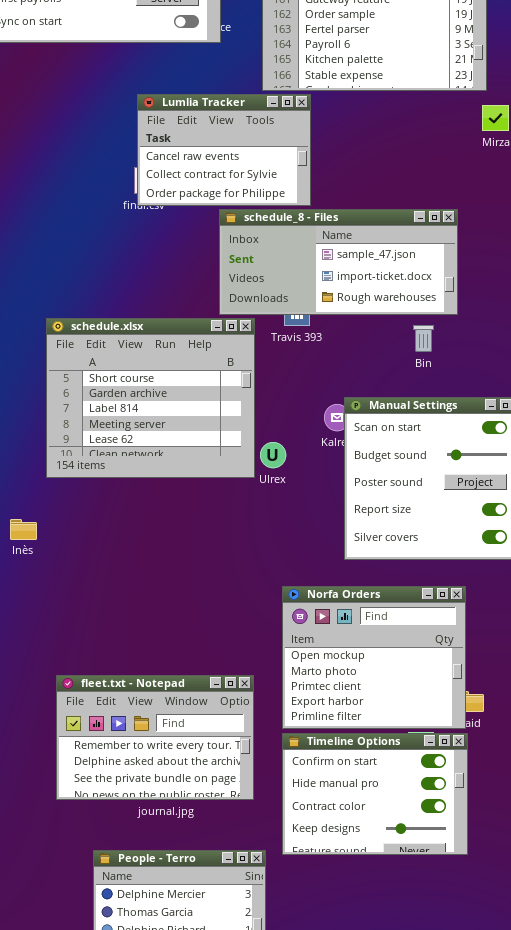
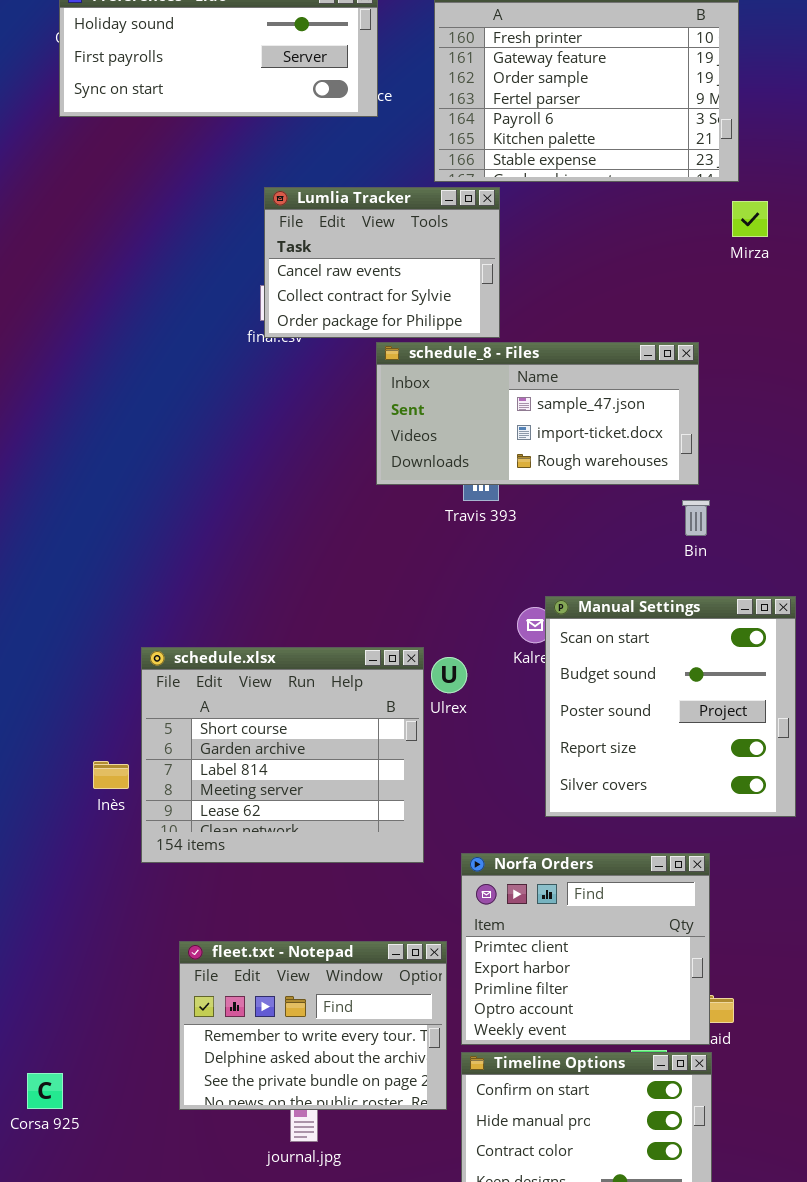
schedule.xlsx: [46,318,255,478] -> [141,647,424,863], moved
Bin: [413,325,434,352] -> [682,500,710,536], moved
Norfa Orders: [282,586,466,729] -> [461,853,710,1045], scrolled down 2 rows
fleet.txt - Notepad: [56,675,254,800] -> [179,941,447,1110], moved

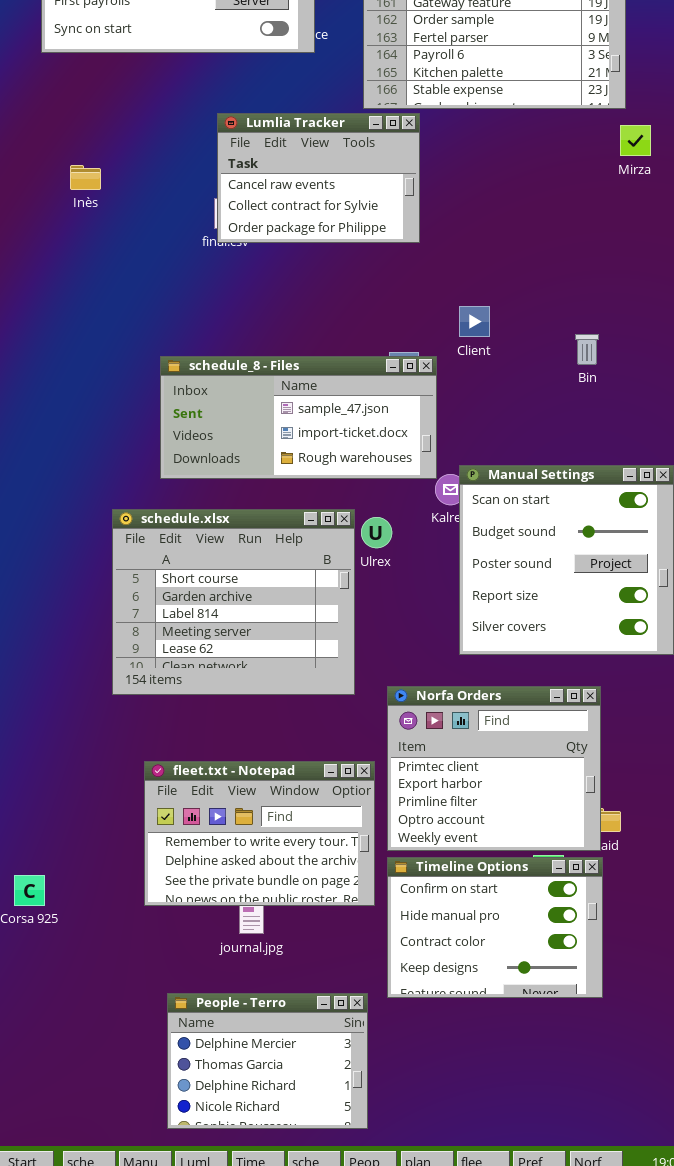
schedule_8 - Files: [376,342,699,485] -> [160,356,437,479], moved
Bin: [682,500,710,536] -> [575,334,599,365], moved
Inès: [93,761,129,789] -> [70,165,101,190], moved

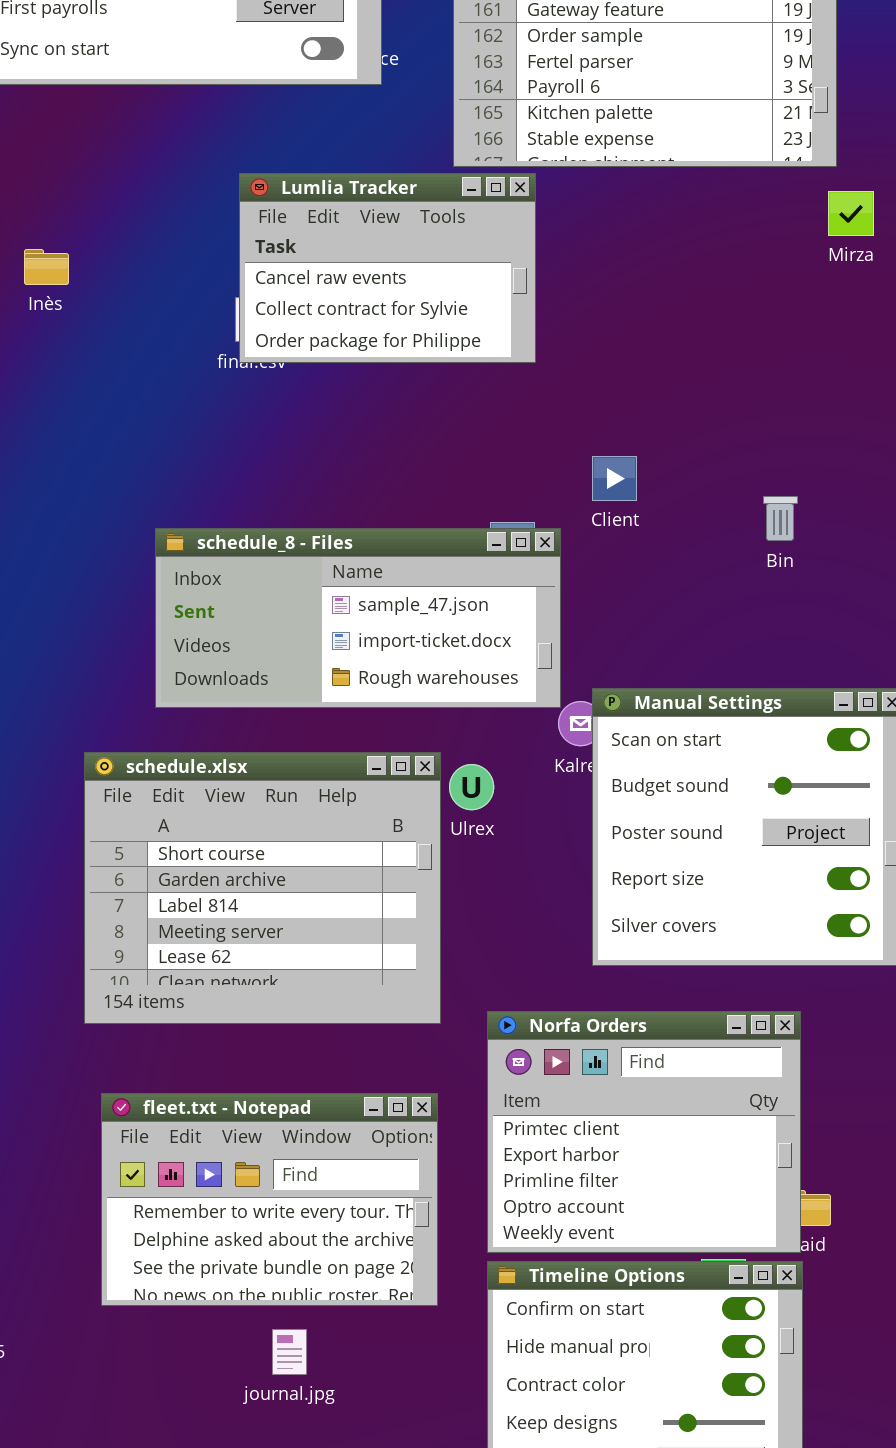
fleet.txt - Notepad: [144,761,375,906] -> [101,1093,438,1306], moved

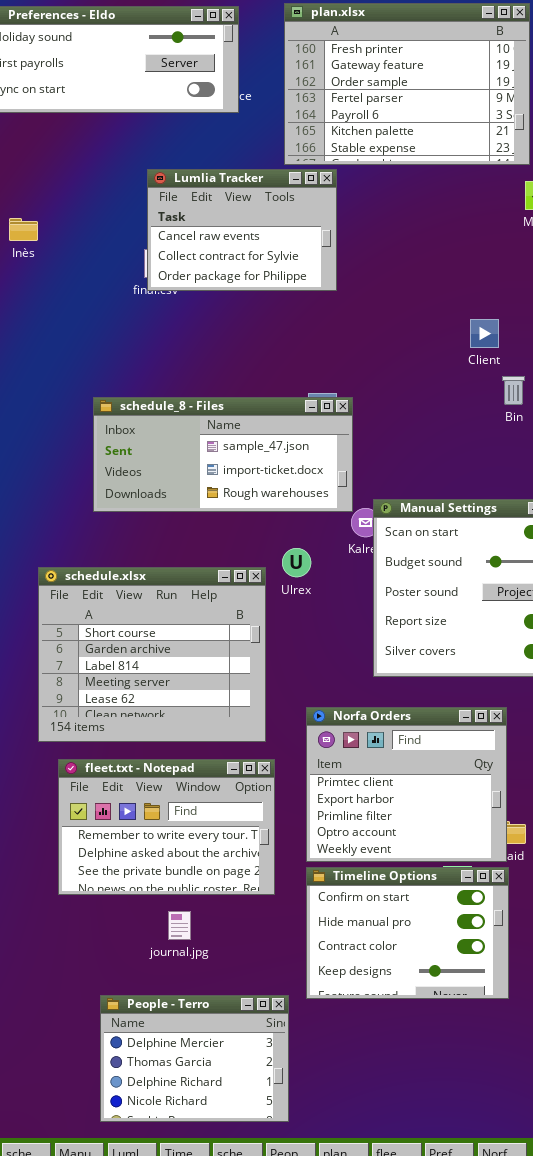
Client: [592,456,637,501] -> [470,319,499,348], moved
Bin: [763,496,798,541] -> [502,376,525,405], moved
schedule.xlsx: [84,752,441,1024] -> [38,567,266,742], moved

